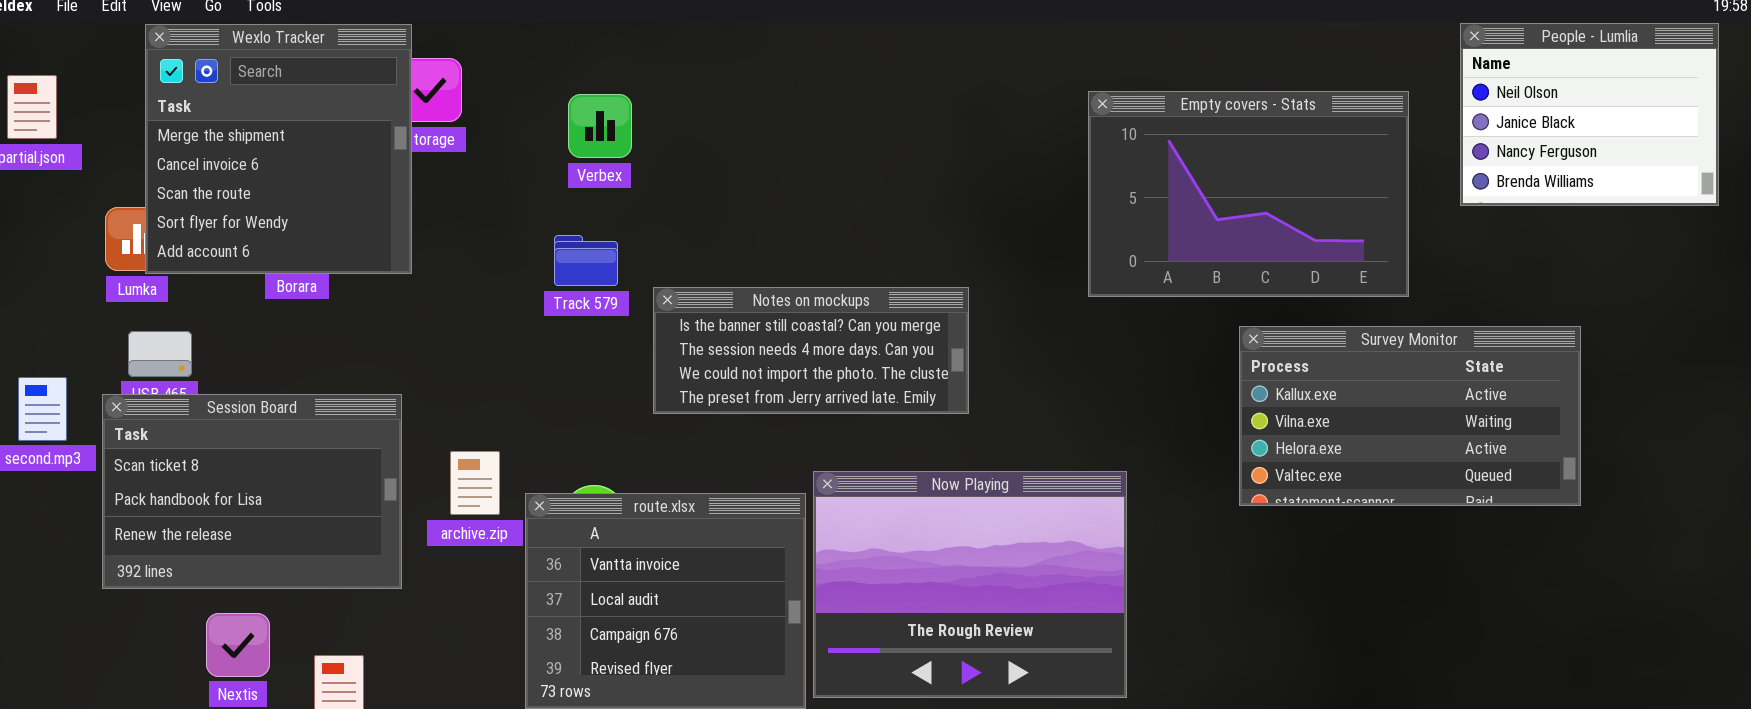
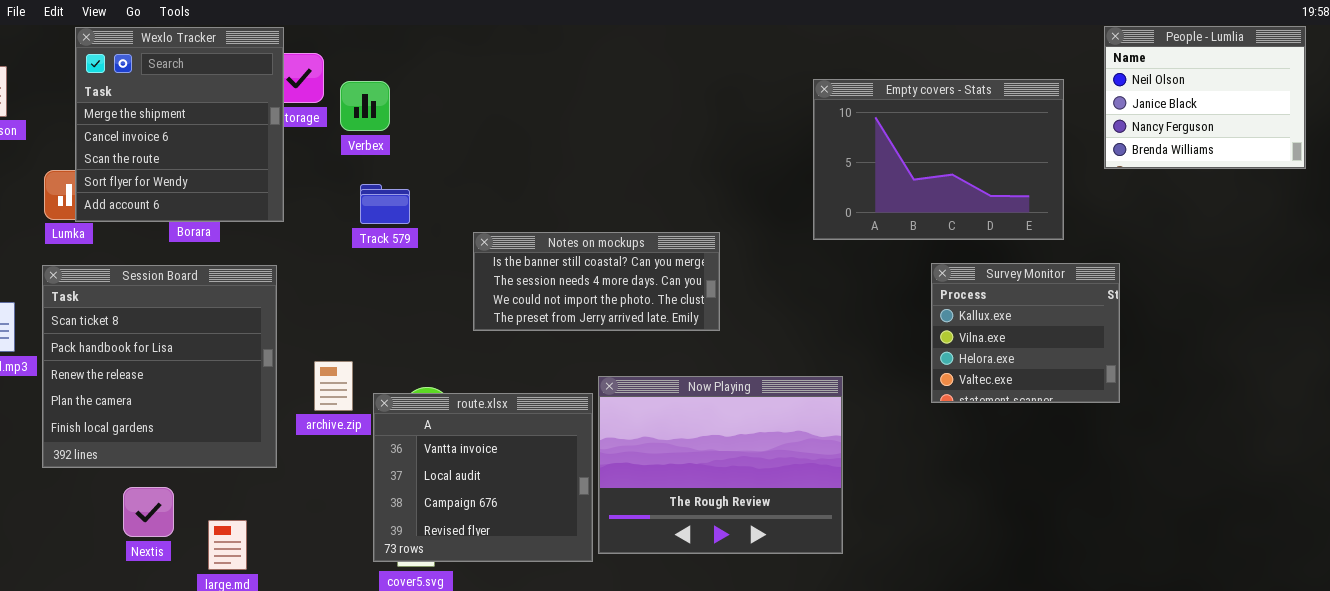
Verbex: [568,94,632,158] -> [340,81,390,131], moved
Track 579: [554,235,618,286] -> [360,184,410,224], moved
Survey Monitor: [1239,326,1581,506] -> [931,263,1120,403], resized
Session Board: [102,394,402,589] -> [42,265,277,468], resized

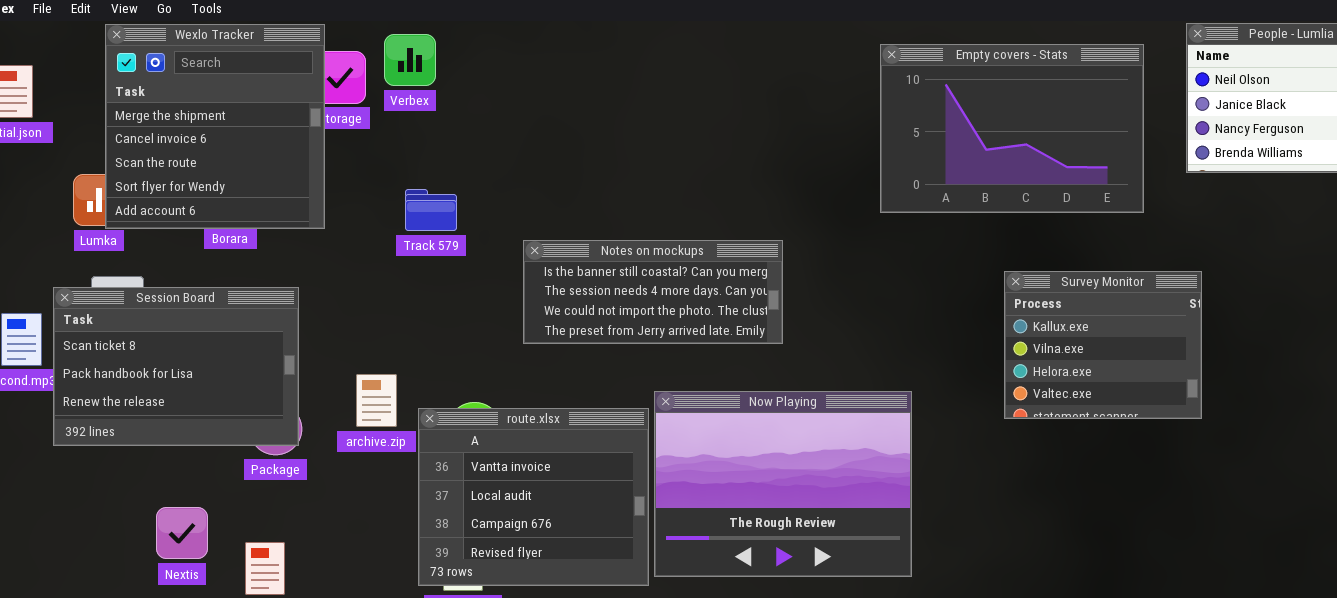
Empty covers - Stats: [813,79,1064,240] -> [880,44,1144,213], moved
Verbex: [340,81,390,131] -> [384,34,436,86], moved
Session Board: [42,265,277,468] -> [53,287,299,446], moved, resized

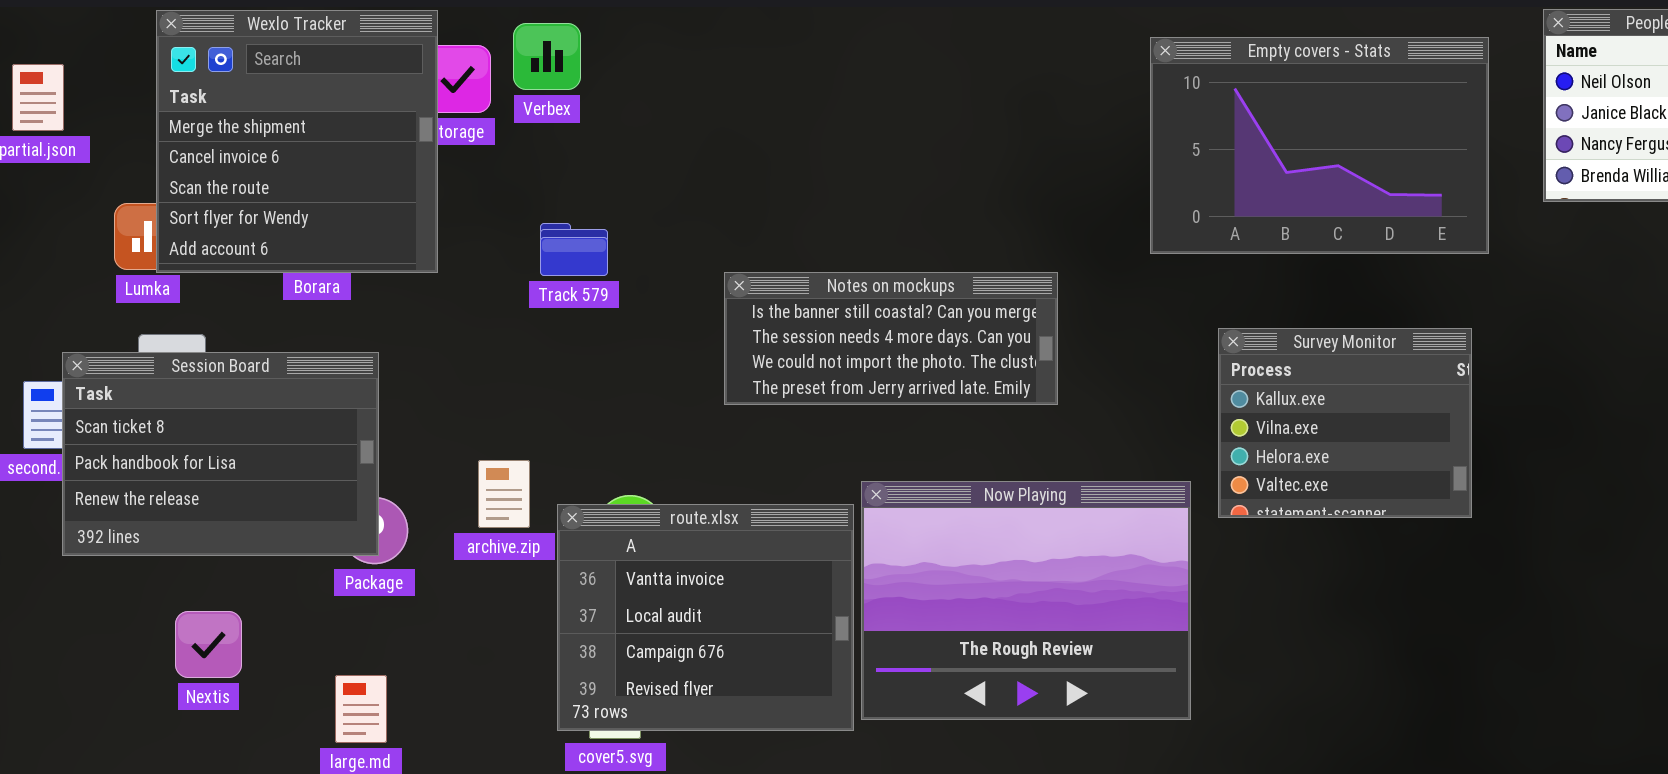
Notes on mockups: [523,240,783,344] -> [724,272,1058,405], moved
Survey Monitor: [1004,271,1202,419] -> [1218,328,1472,518], moved
Session Board: [53,287,299,446] -> [62,352,379,556], moved
Nextis: [156,507,208,559] -> [175,611,242,678], moved

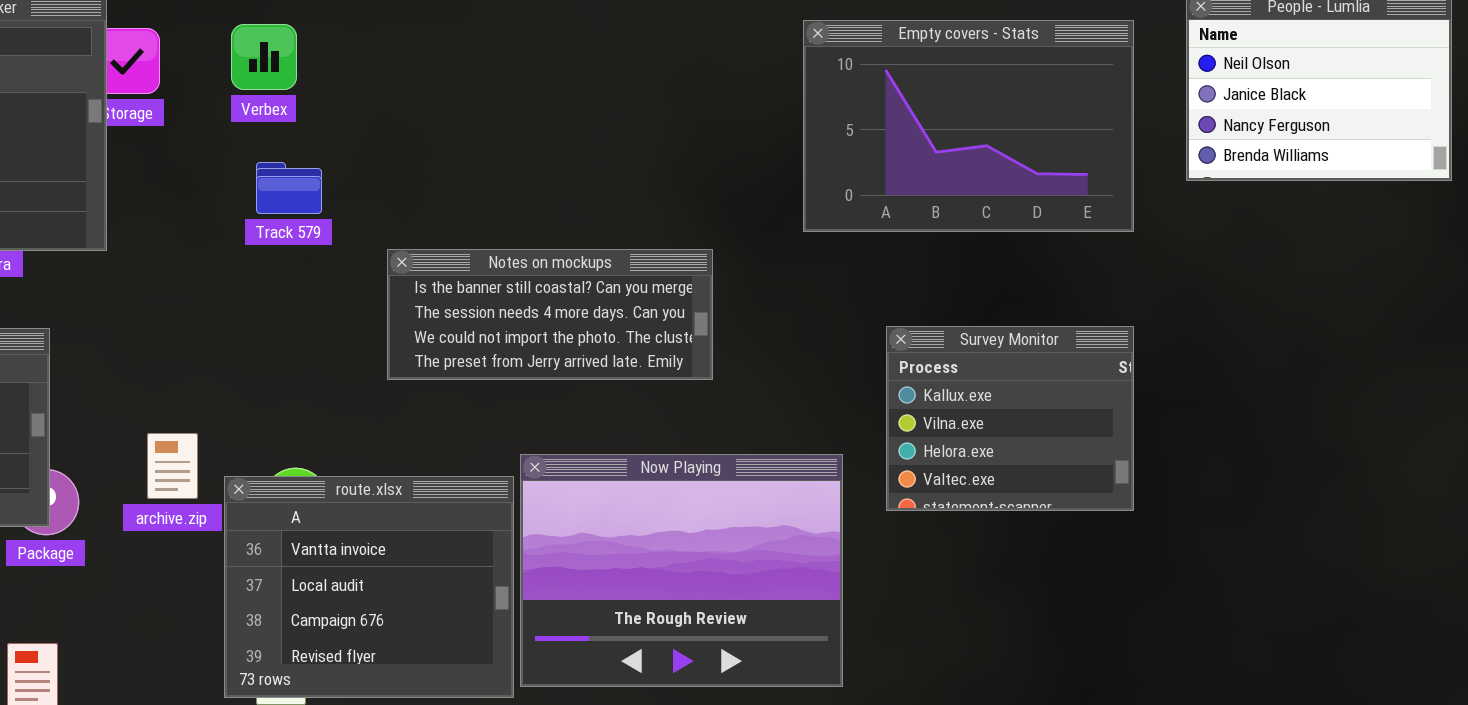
Verbex: [513,23,581,90] -> [231,24,297,90], moved
Track 579: [540,223,608,276] -> [256,162,322,214], moved
Survey Monitor: [1218,328,1472,518] -> [886,326,1134,511], moved

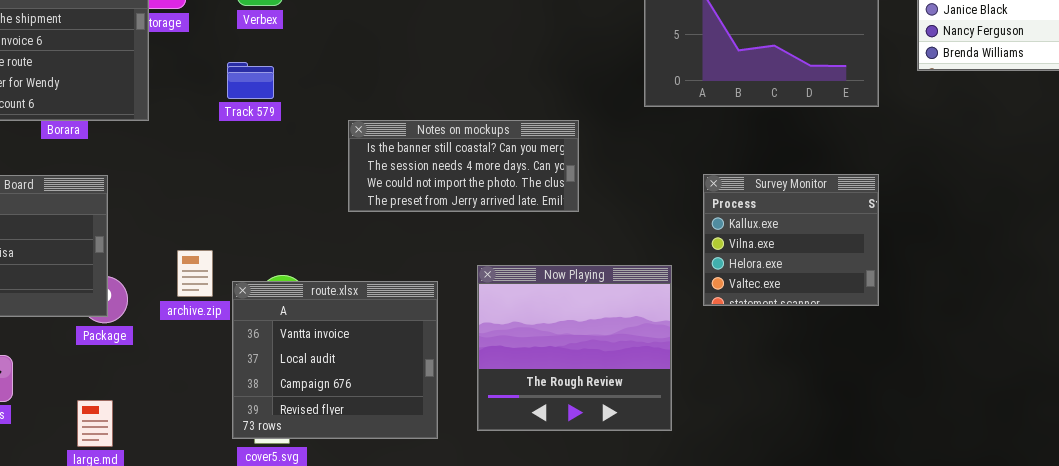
Track 579: [256,162,322,214] -> [227,62,274,99], moved
Now Playing: [520,454,843,687] -> [477,265,672,431], resized

